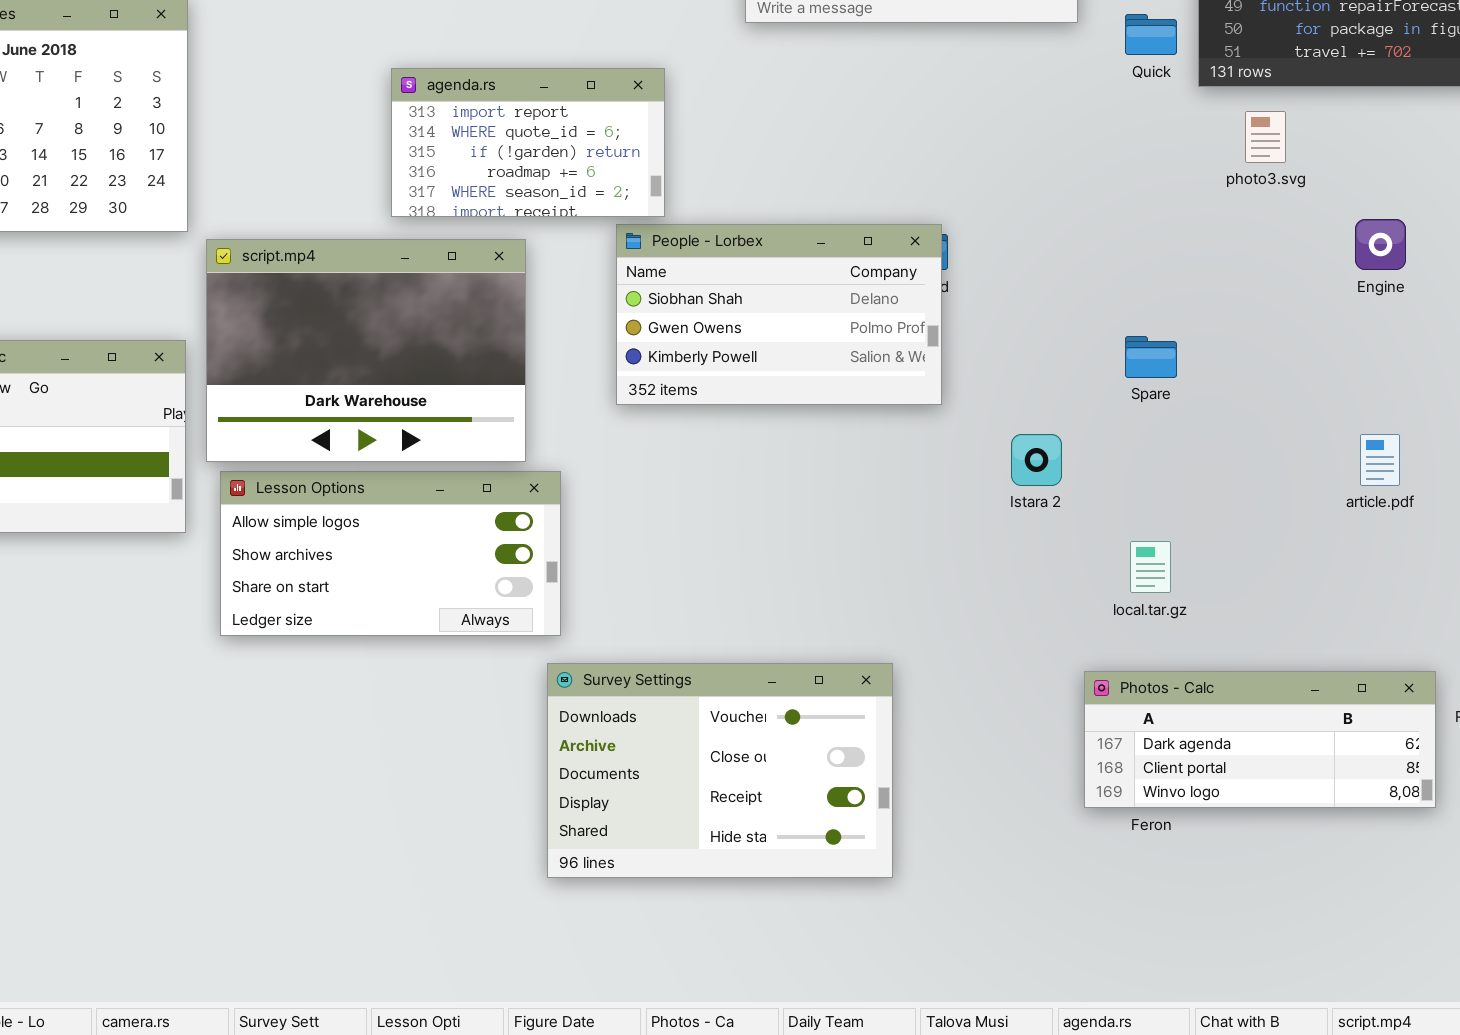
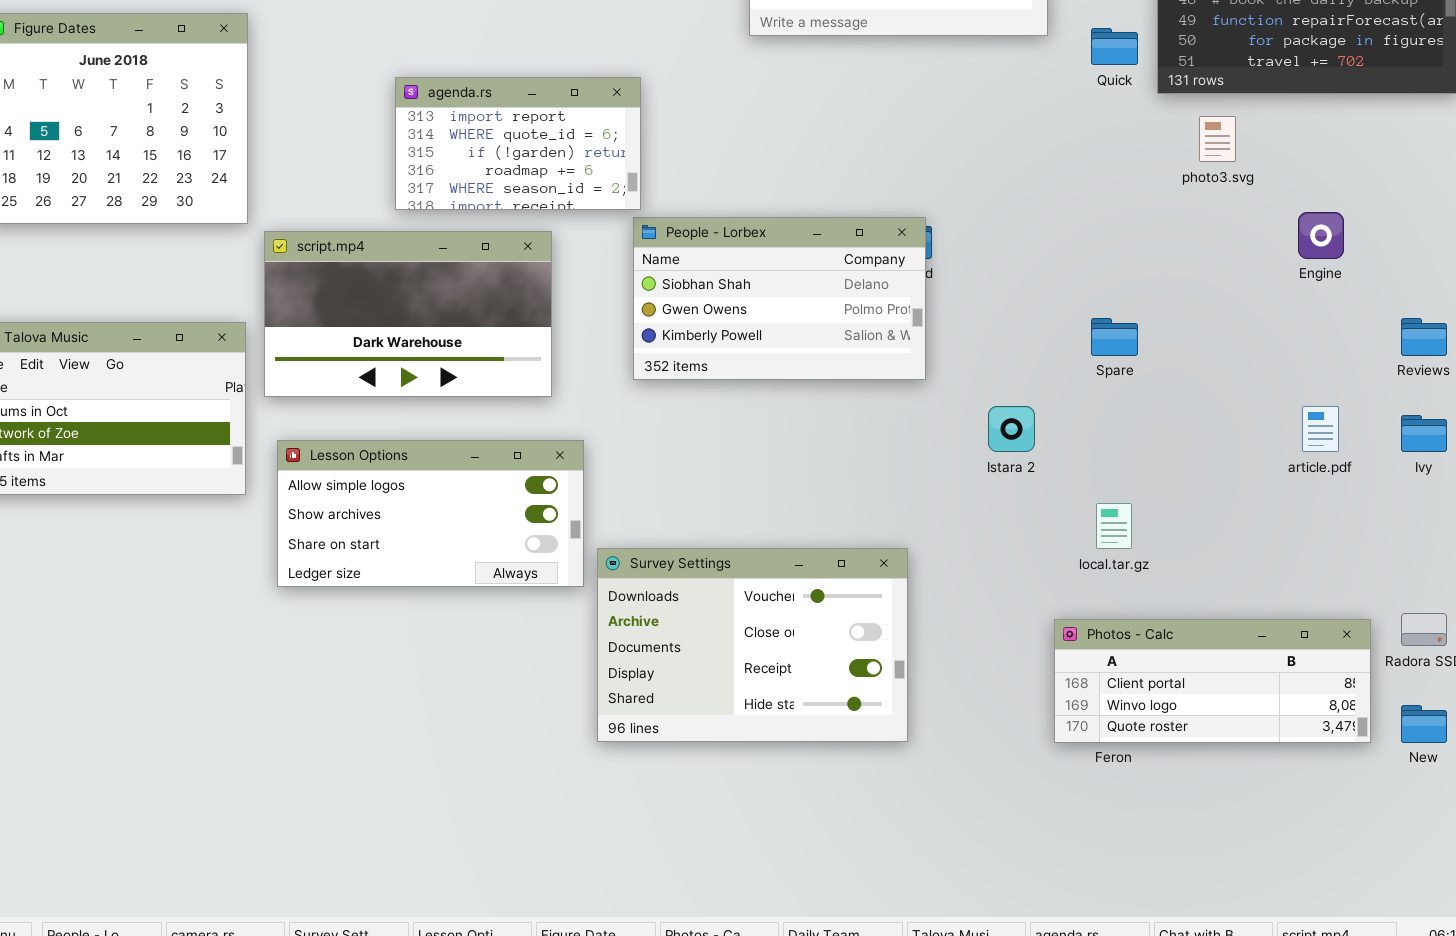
agenda.rs: [391,68,665,217] -> [395,77,641,210], moved
script.mp4: [206,239,526,462] -> [264,231,552,397], resized
Survey Settings: [547,663,893,878] -> [597,548,908,742], moved
Photos - Calc: [1084,671,1436,808] -> [1054,619,1371,743], scrolled down 1 row

